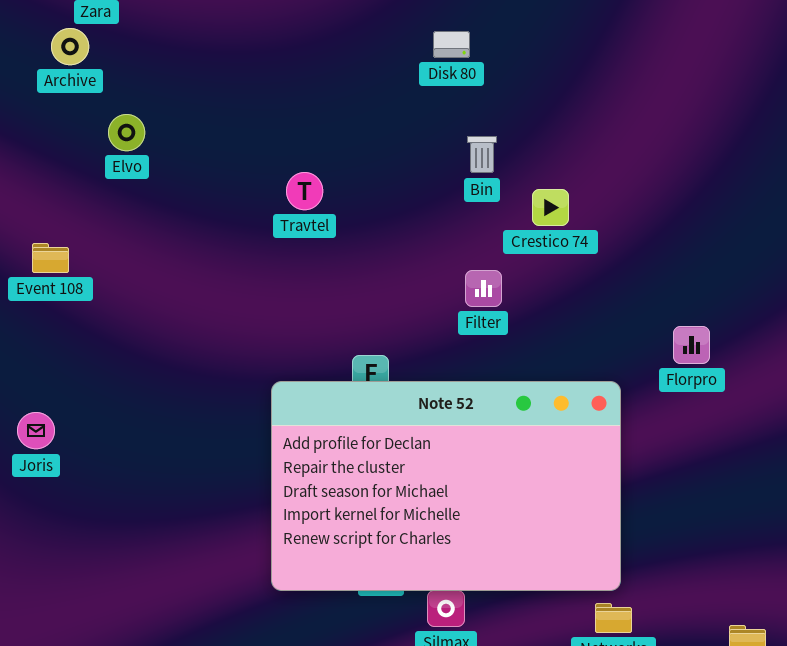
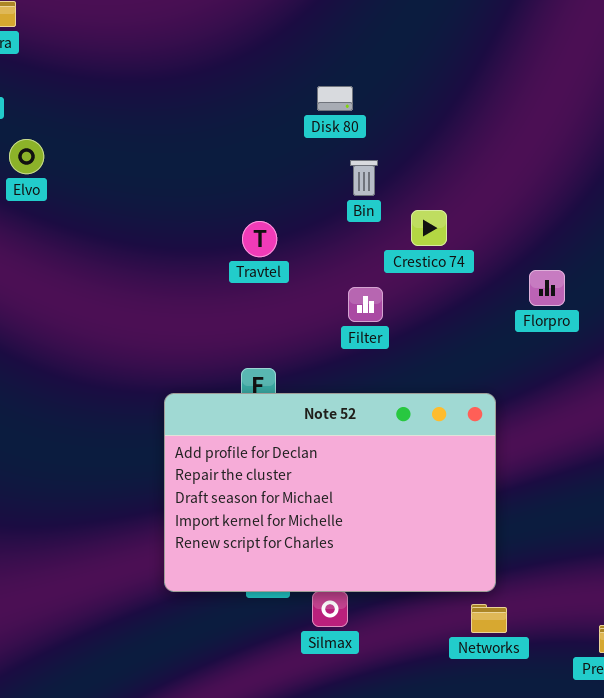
Disk 80: [433,31,470,58] -> [317,86,353,111], moved
Travtel: [286,172,323,210] -> [242,221,277,257], moved
Florpro: [673,326,710,364] -> [529,270,565,306], moved

